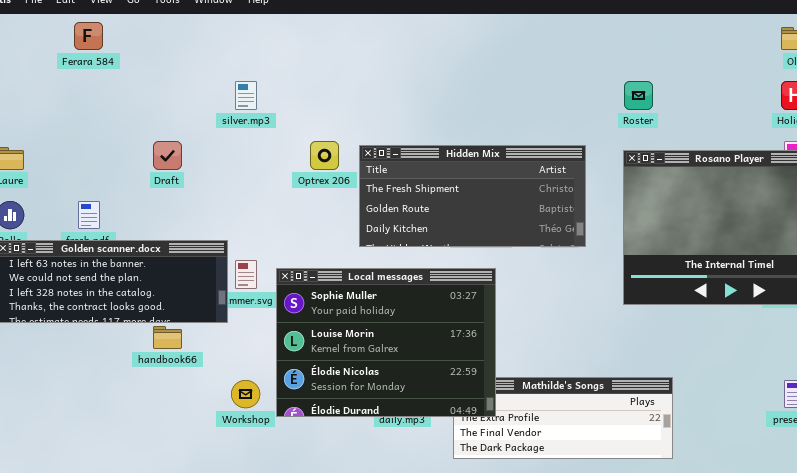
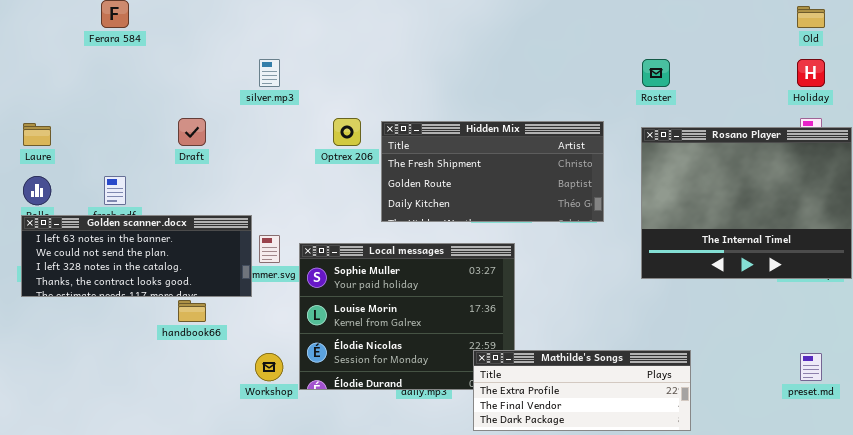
Mathilde's Songs: [453,377,673,459] -> [473,350,691,431], raised

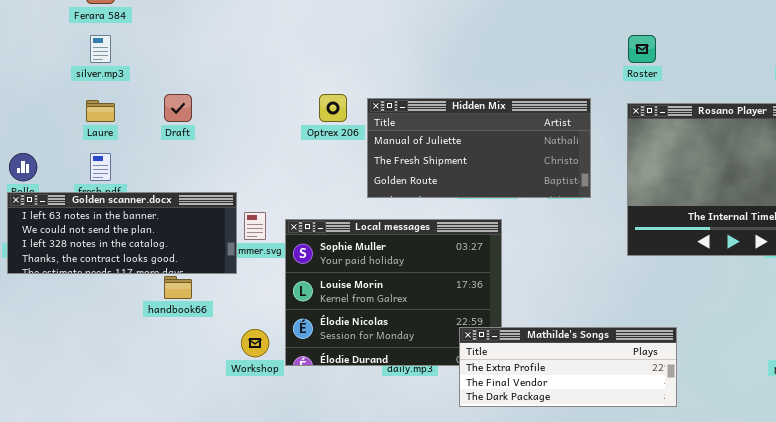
silver.mp3: [259,59,280,87] -> [90,35,111,63], moved
Hidden Mix: [381,121,604,222] -> [367,98,591,198], scrolled up 1 row
Laure: [23,123,51,146] -> [86,100,115,122], moved

